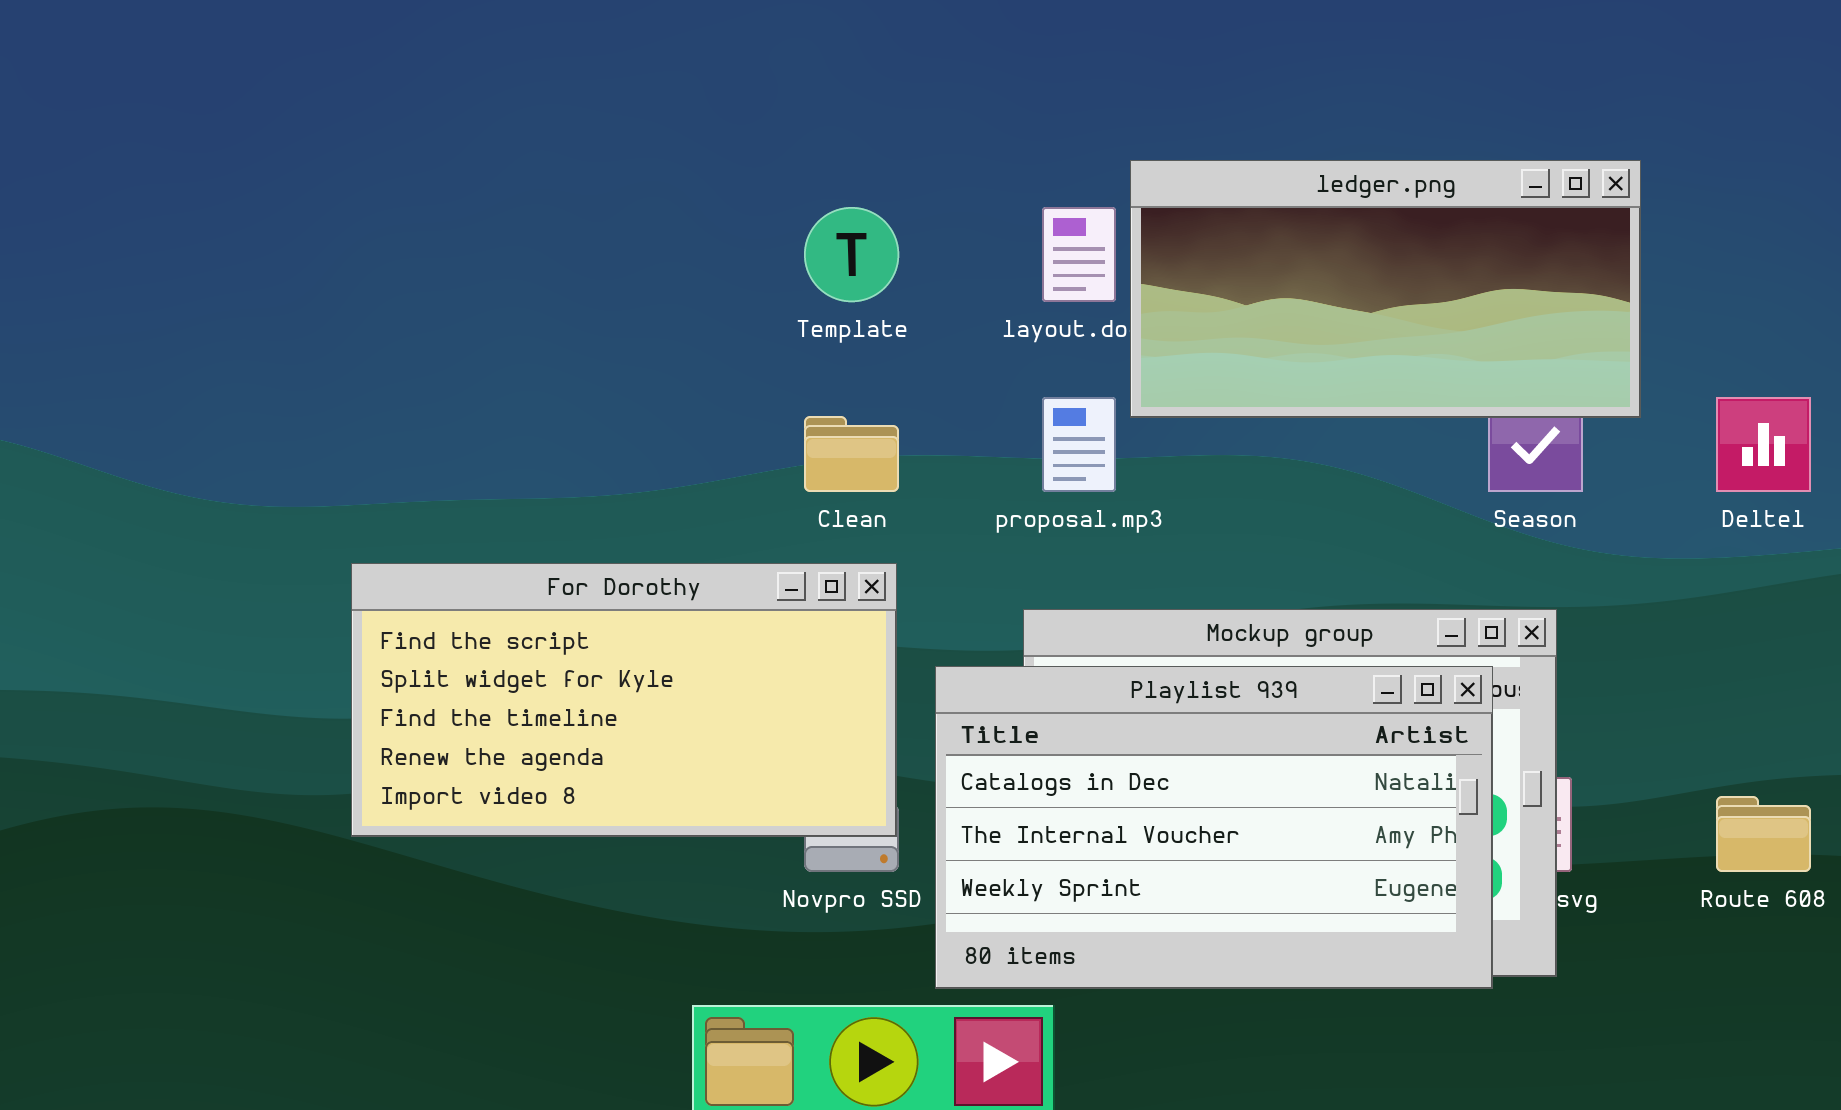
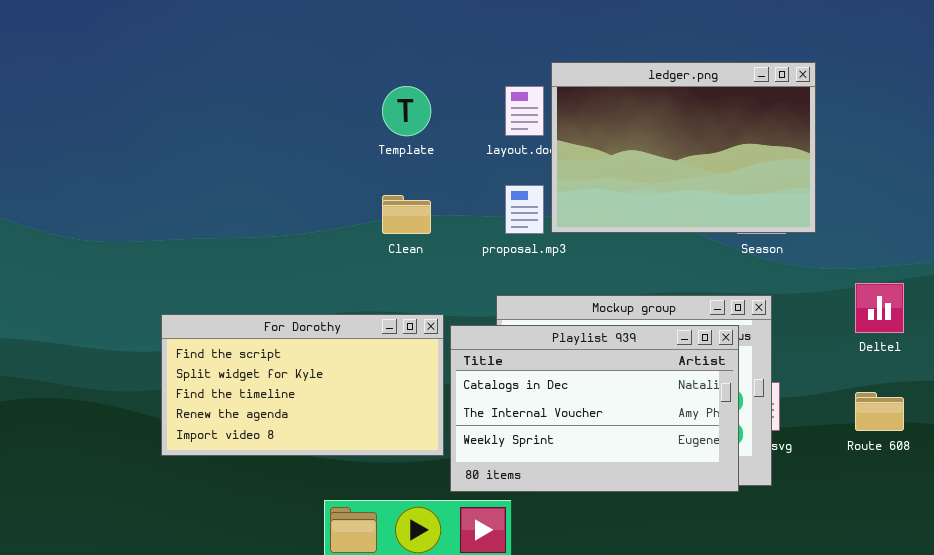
ledger.png: [1130,160,1641,418] -> [551,62,816,233], resized
Deltel: [1716,397,1811,492] -> [855,283,904,333], moved
For Dorothy: [351,563,897,837] -> [161,314,444,456], moved

